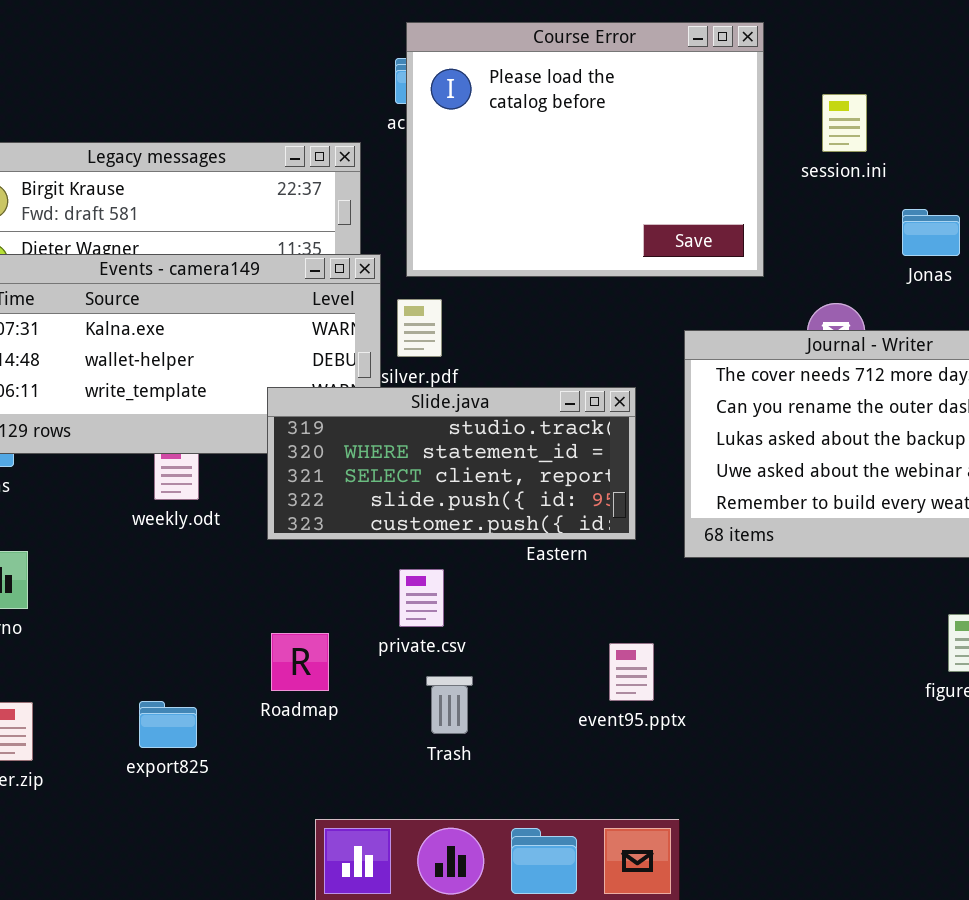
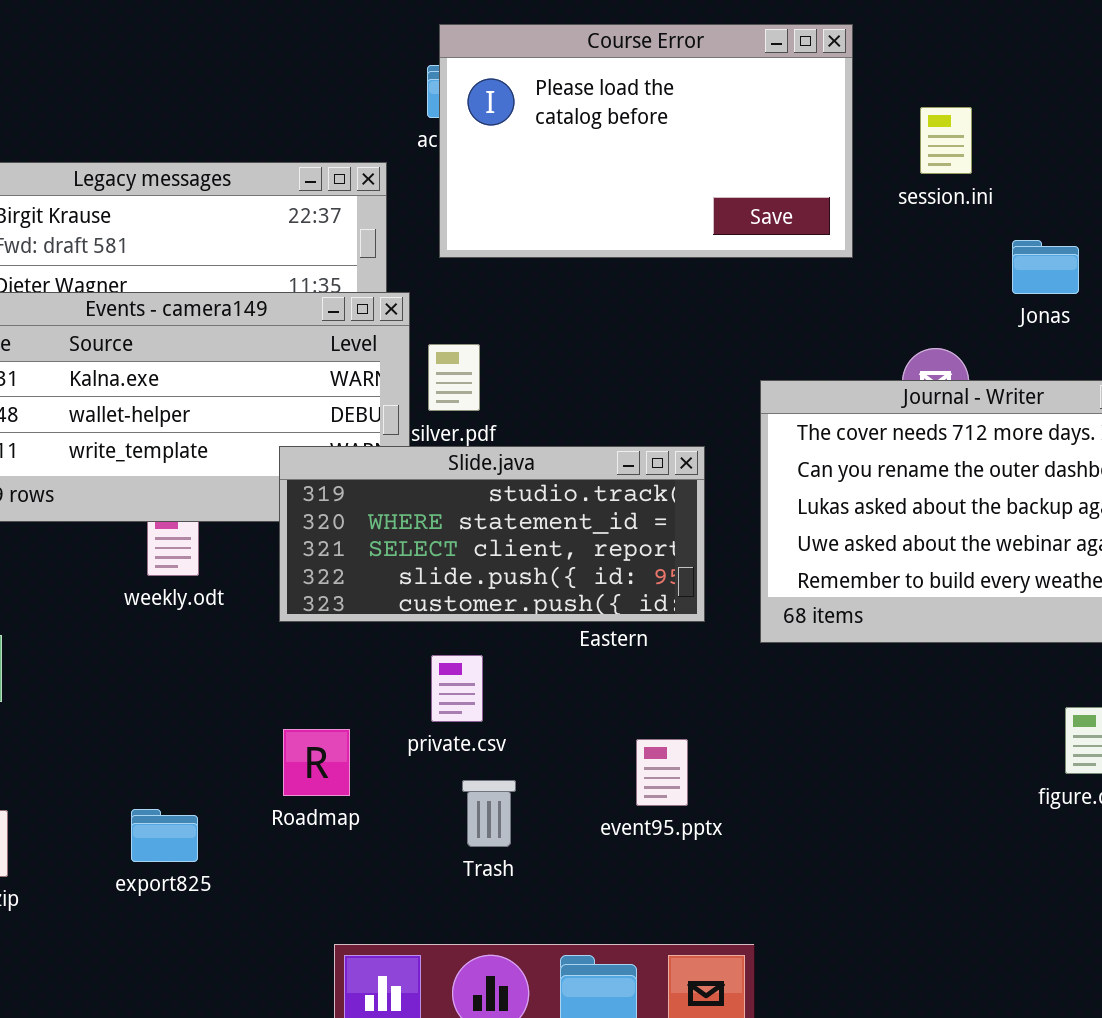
Course Error: [406,22,764,277] -> [439,24,853,258], resized
event95.pptx: [609,643,654,701] -> [636,739,688,806], moved

